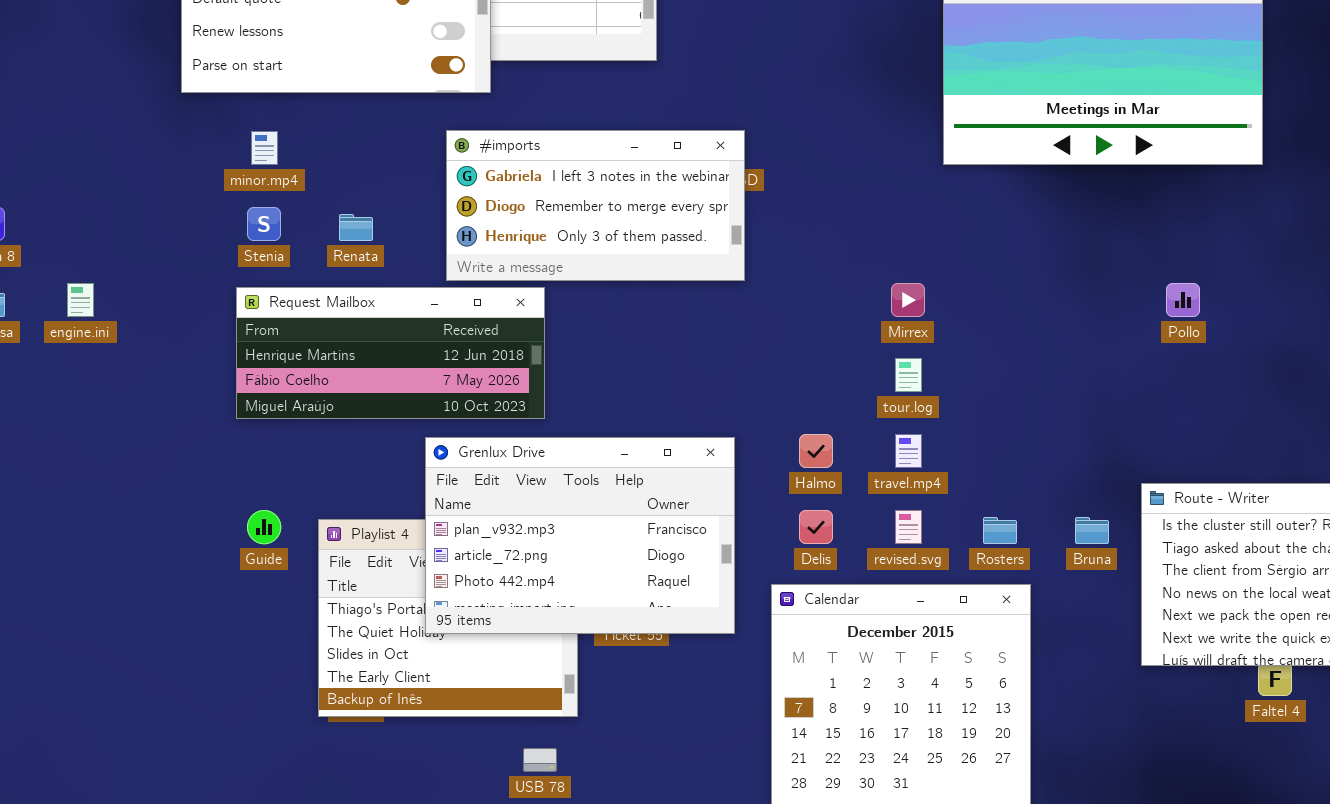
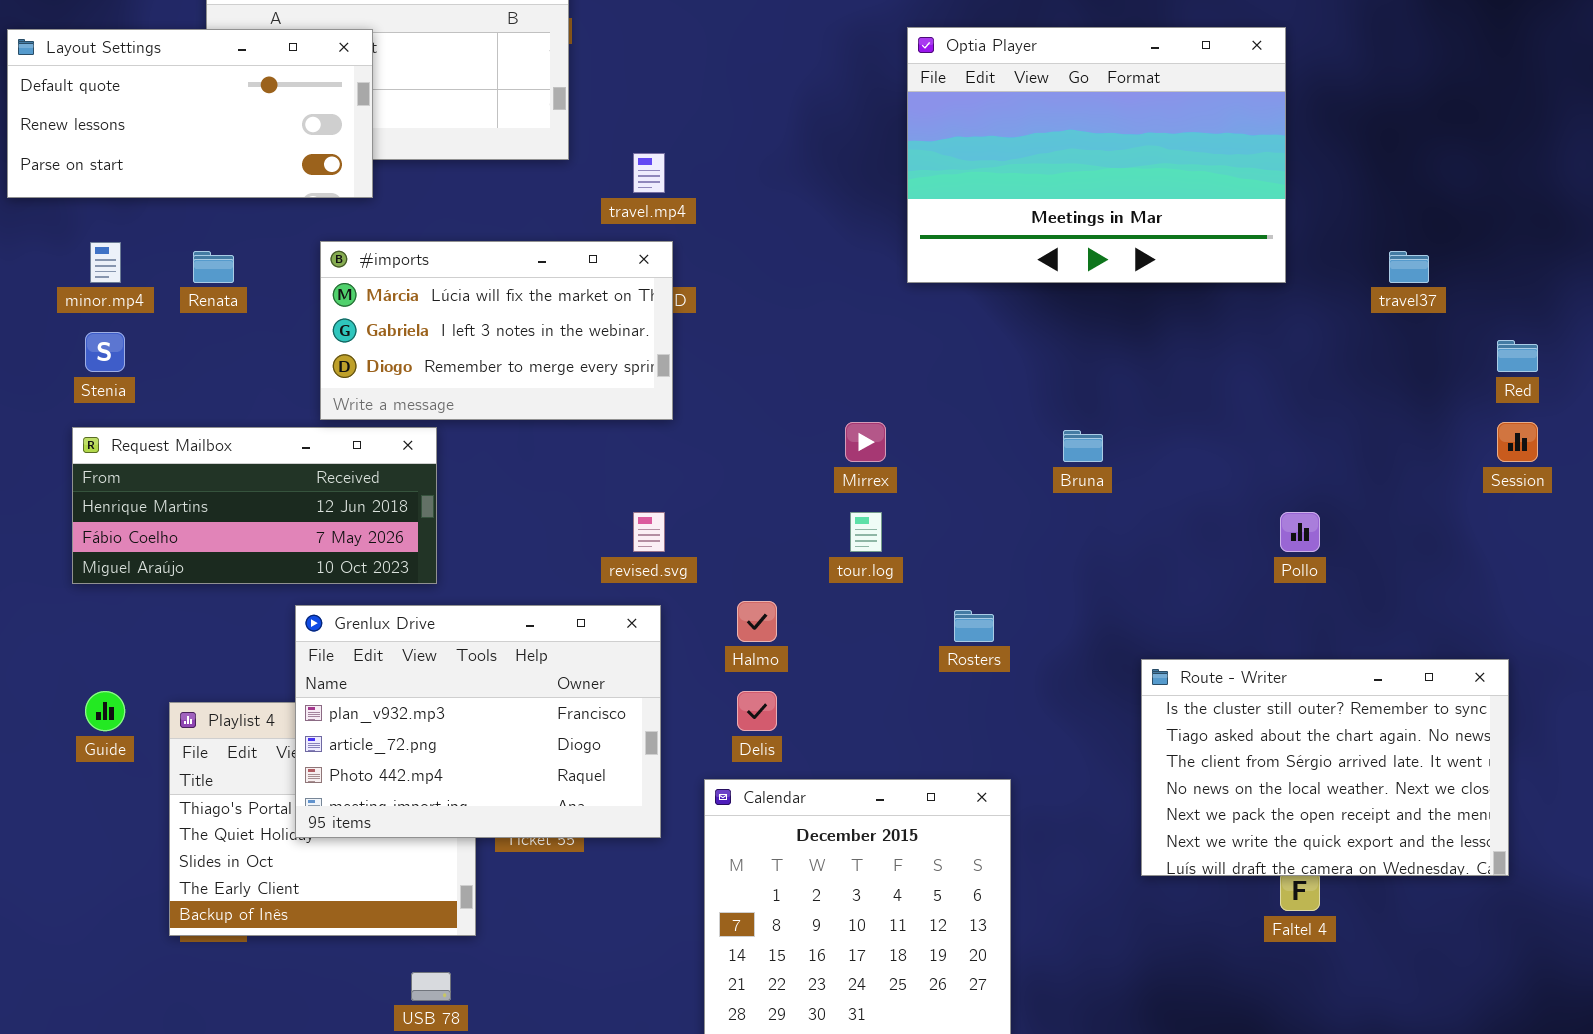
#imports: [446,130,745,281] -> [320,241,673,420], scrolled up 1 row
Renata: [339,214,373,241] -> [193,251,234,283], moved
Pollo: [1166,283,1200,317] -> [1280,512,1320,552], moved
travel.mp4: [895,434,922,468] -> [633,153,665,193], moved
revised.svg: [895,510,922,544] -> [633,512,665,552], moved
Rosters: [983,517,1017,544] -> [954,610,994,642], moved
Bruna: [1075,517,1109,544] -> [1063,430,1103,462], moved

